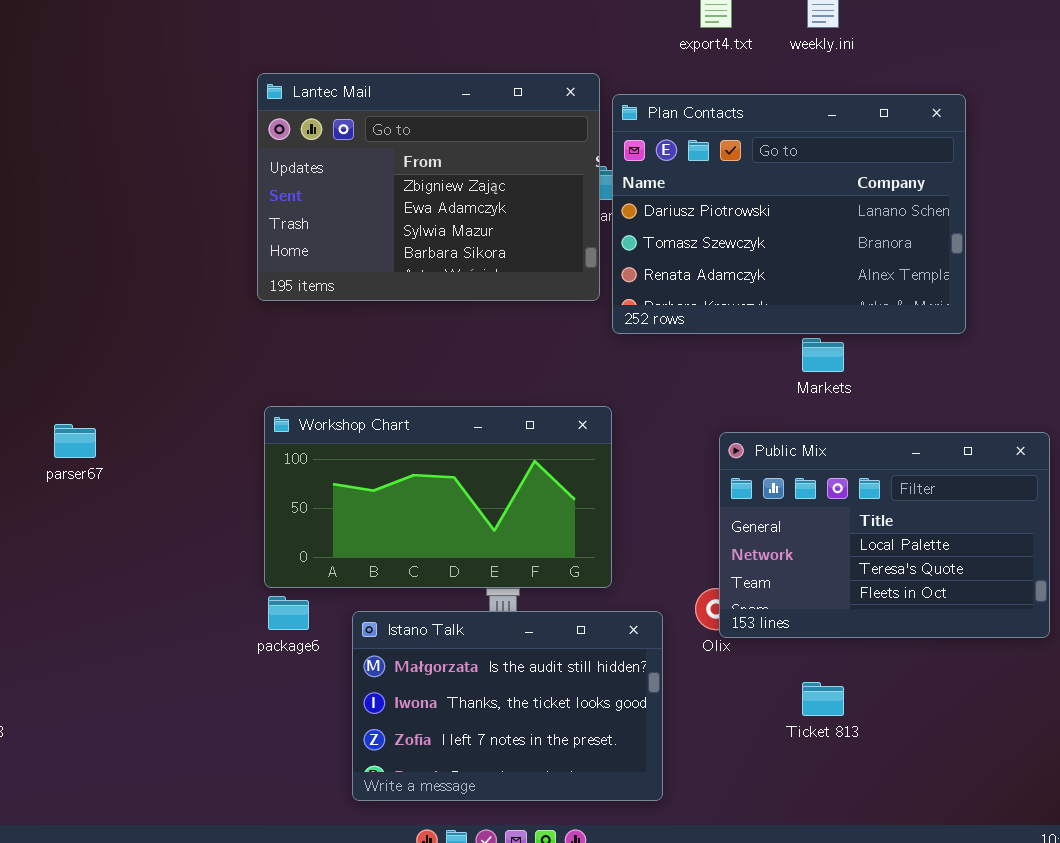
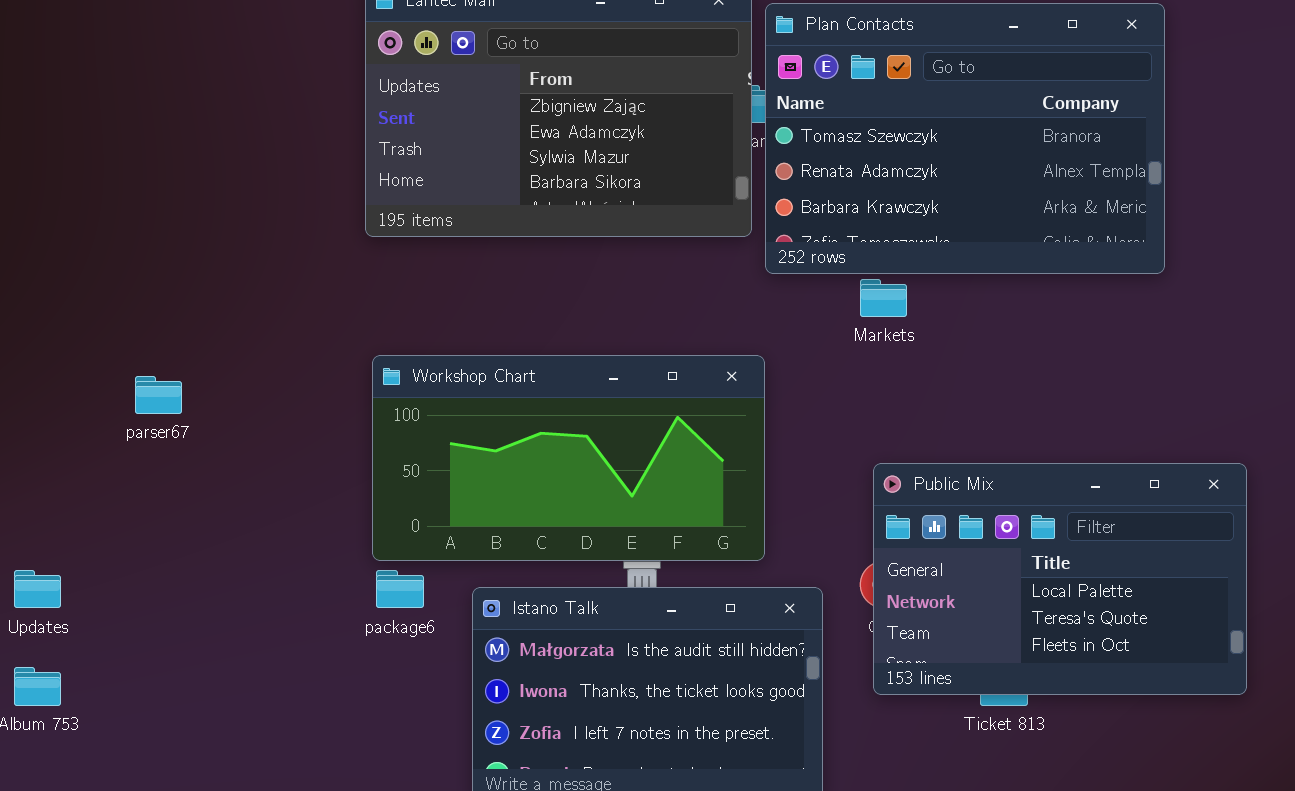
Plan Contacts: [612,94,966,334] -> [765,3,1165,274], scrolled down 1 row
Markets: [802,338,844,372] -> [860,279,907,317], moved
Public Mix: [719,432,1050,638] -> [873,463,1247,695], moved

